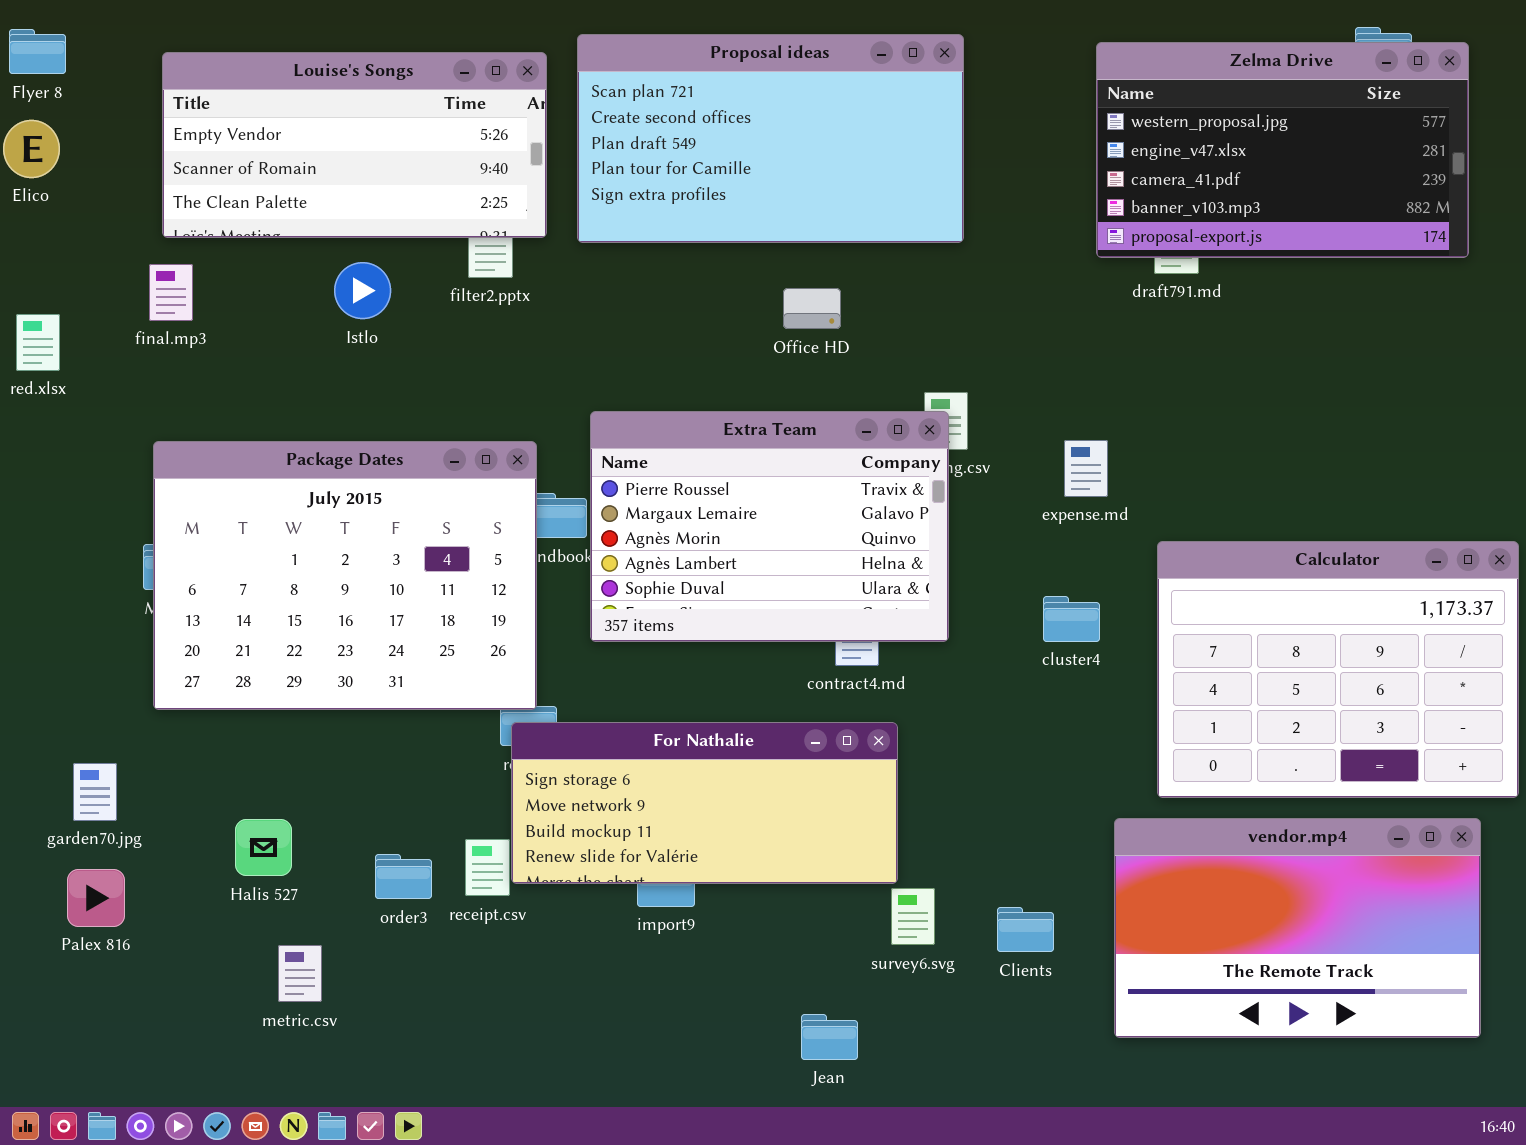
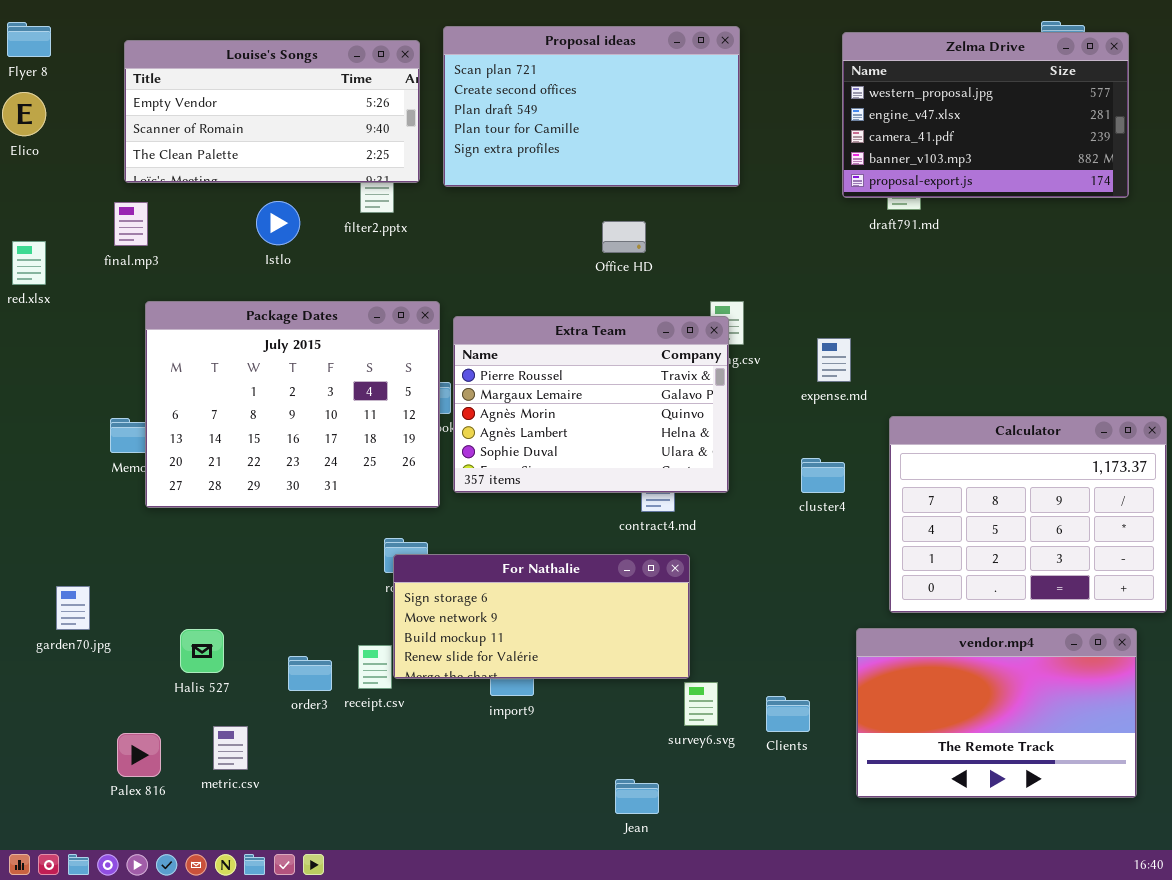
Package Dates: [153,441,537,710] -> [145,301,440,508], moved
Palex 816: [67,869,125,927] -> [117,733,161,777], moved

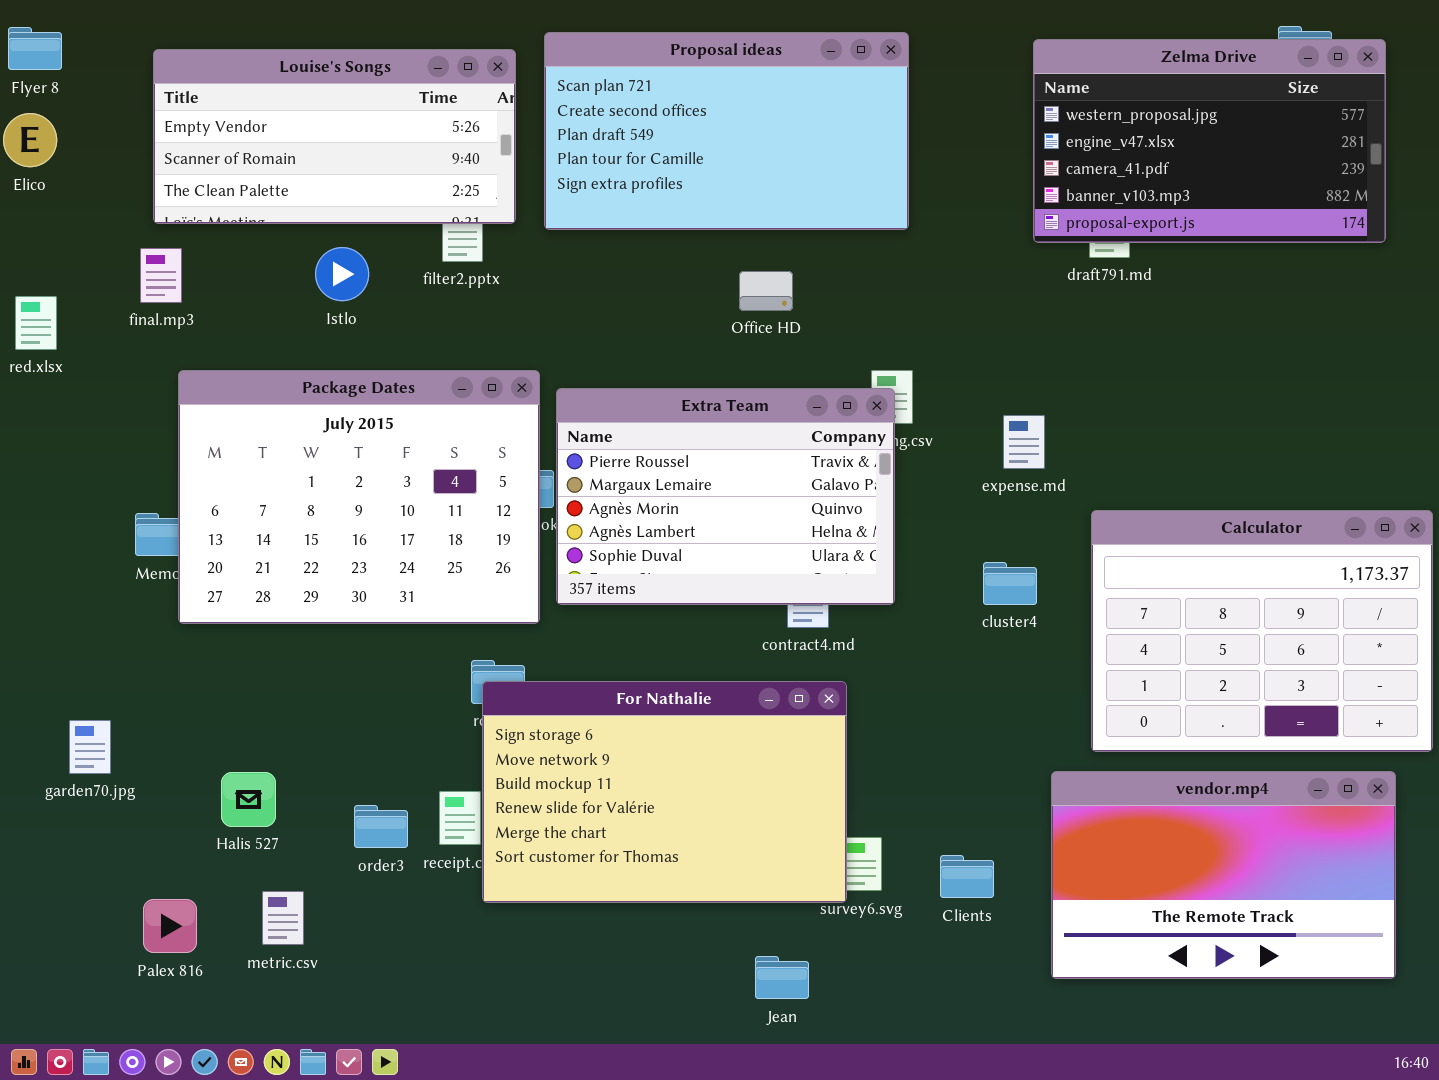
For Nathalie: [393,554,690,679] -> [482,681,847,903], resized

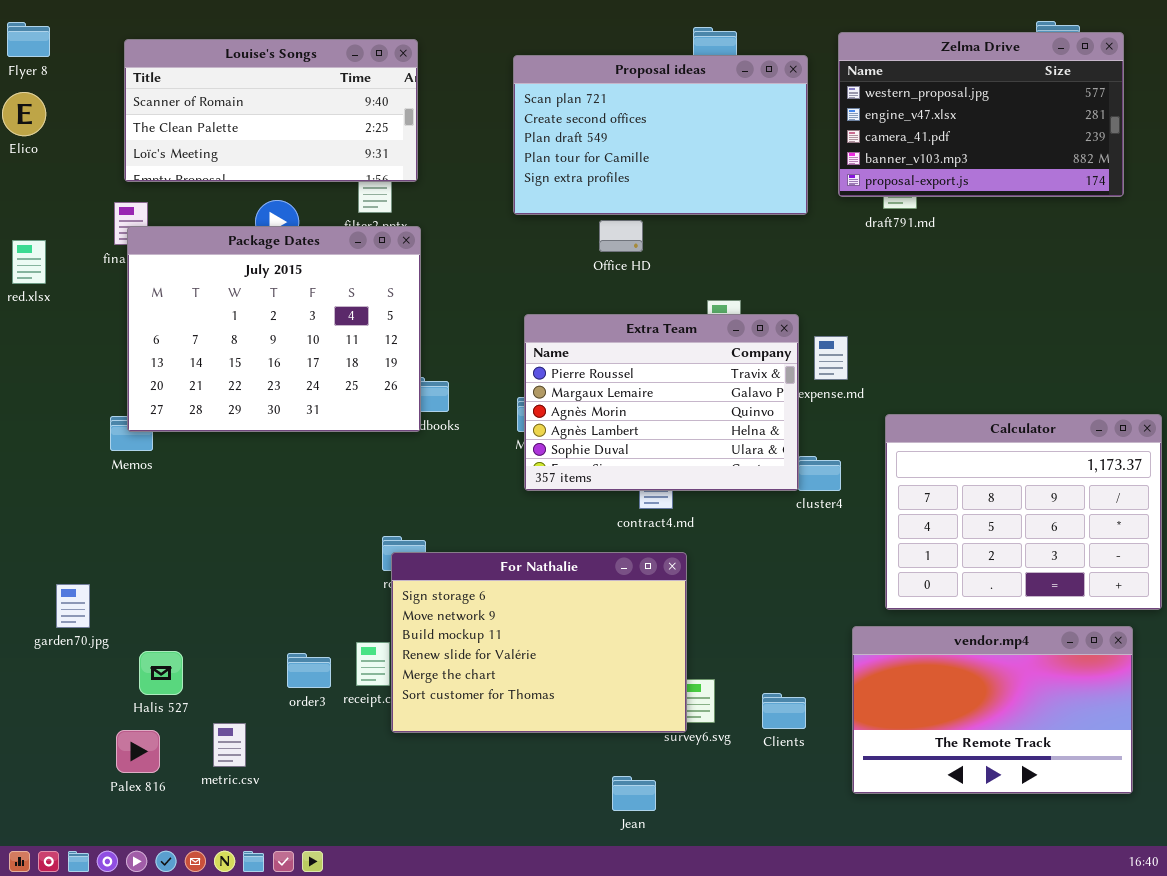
Proposal ideas: [544,32,909,230] -> [513,55,808,215], moved
Louise's Songs: [153,49,516,224] -> [124,39,418,182], scrolled down 1 row
Package Dates: [178,370,540,624] -> [127,226,421,432], moved
Extra Team: [556,388,895,605] -> [524,314,799,491], moved
Halis 527: [221,772,276,827] -> [139,651,183,695], moved

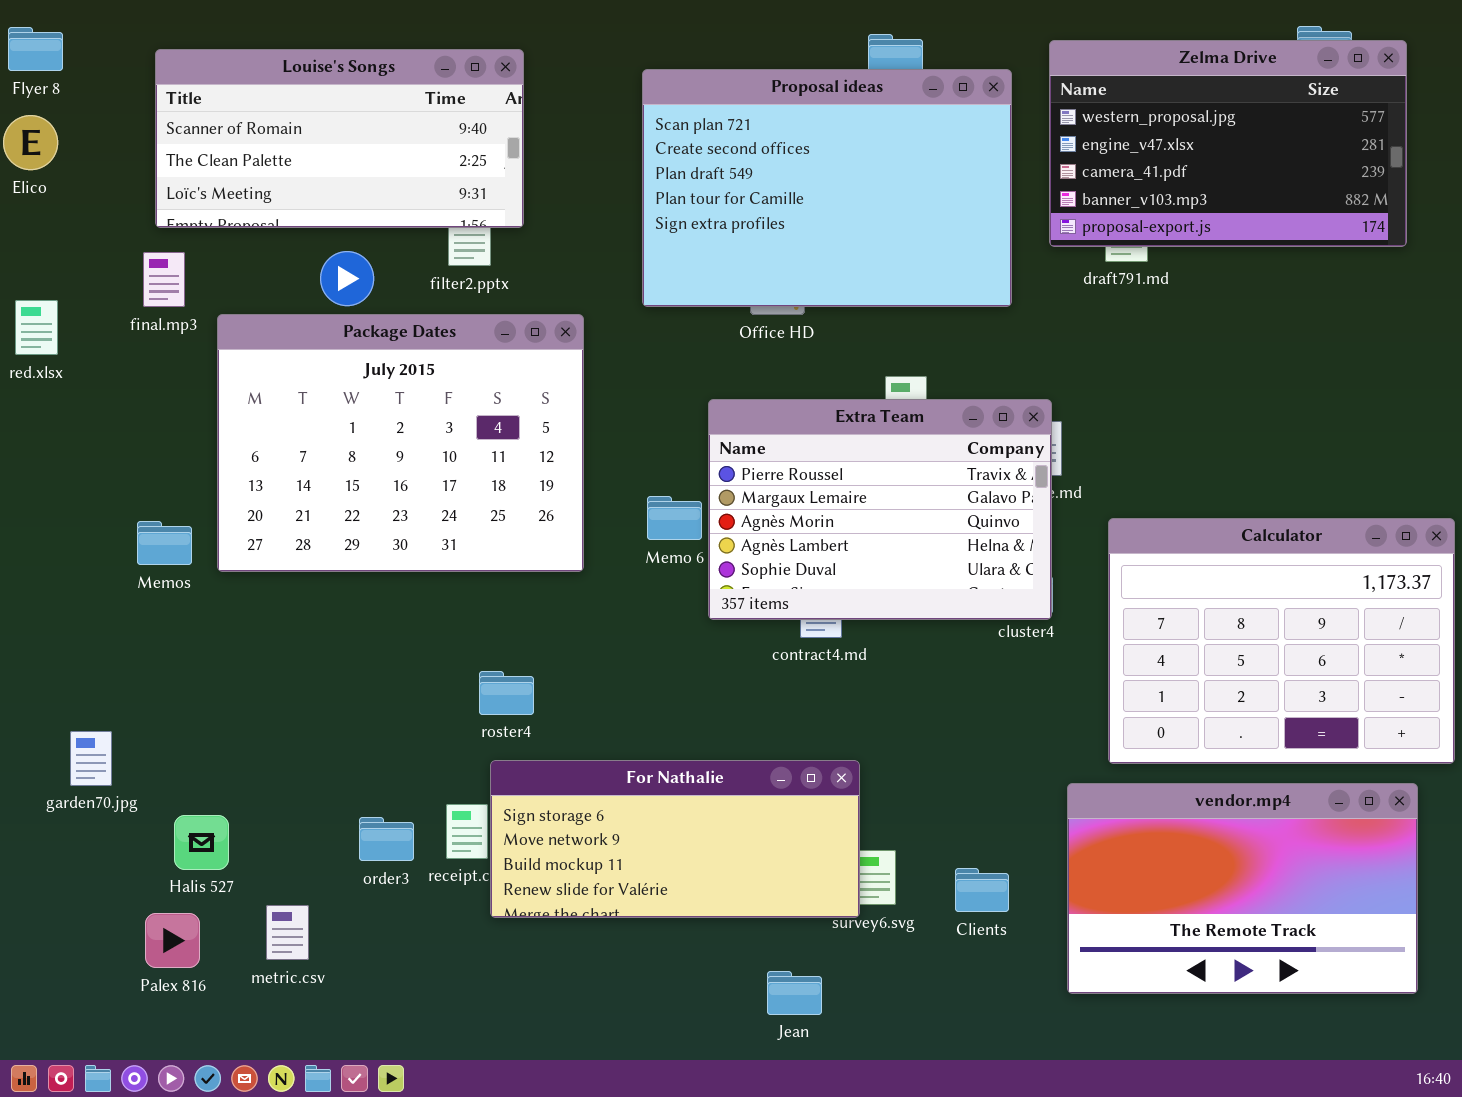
Proposal ideas: [513,55,808,215] -> [642,69,1012,307], resized
Package Dates: [127,226,421,432] -> [217,314,584,572], moved
Extra Team: [524,314,799,491] -> [708,399,1052,620], moved
For Nathalie: [391,552,687,733] -> [490,760,860,918], resized

